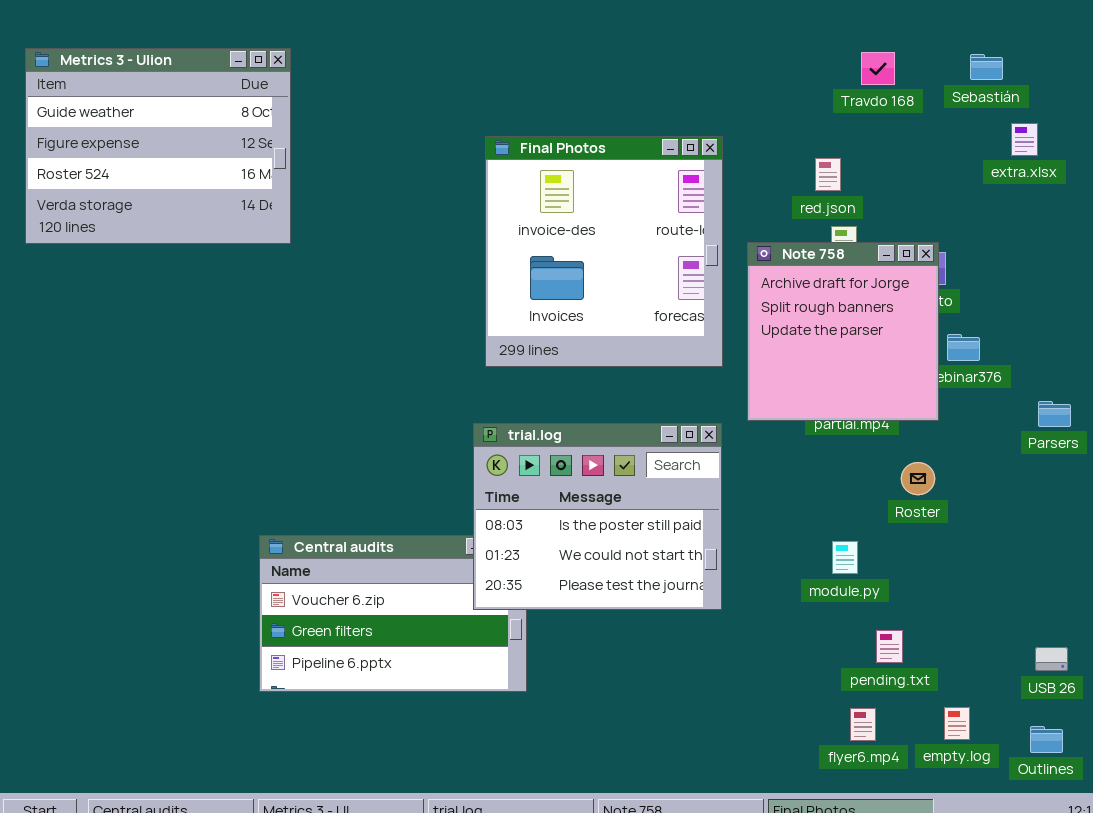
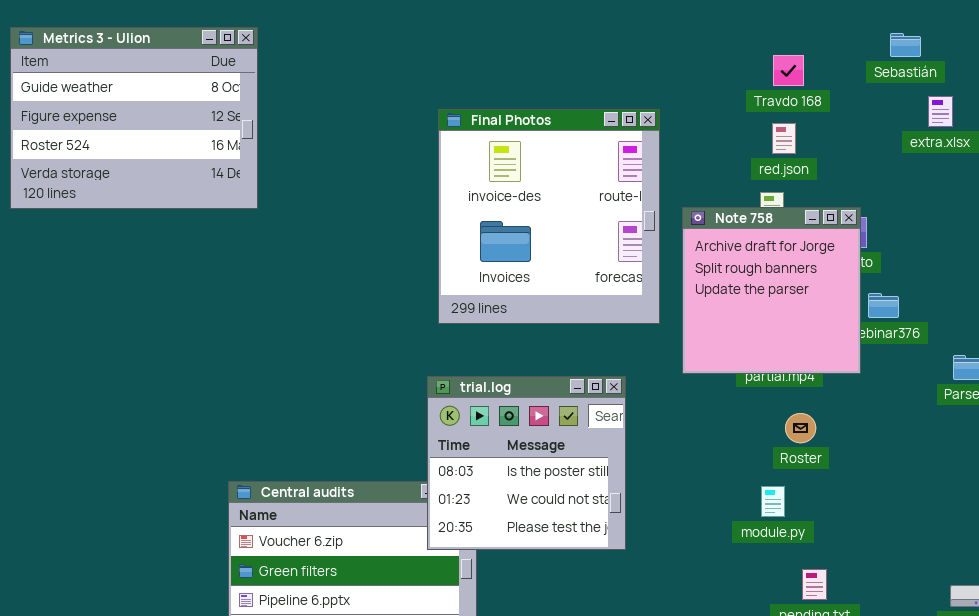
Travdo 168: [861,52,895,85] -> [773,55,804,86], moved
red.json: [815,158,841,191] -> [772,123,796,154], moved
trial.log: [473,423,722,610] -> [427,376,626,550], resized
Roster: [901,462,935,495] -> [785,413,816,443], moved

